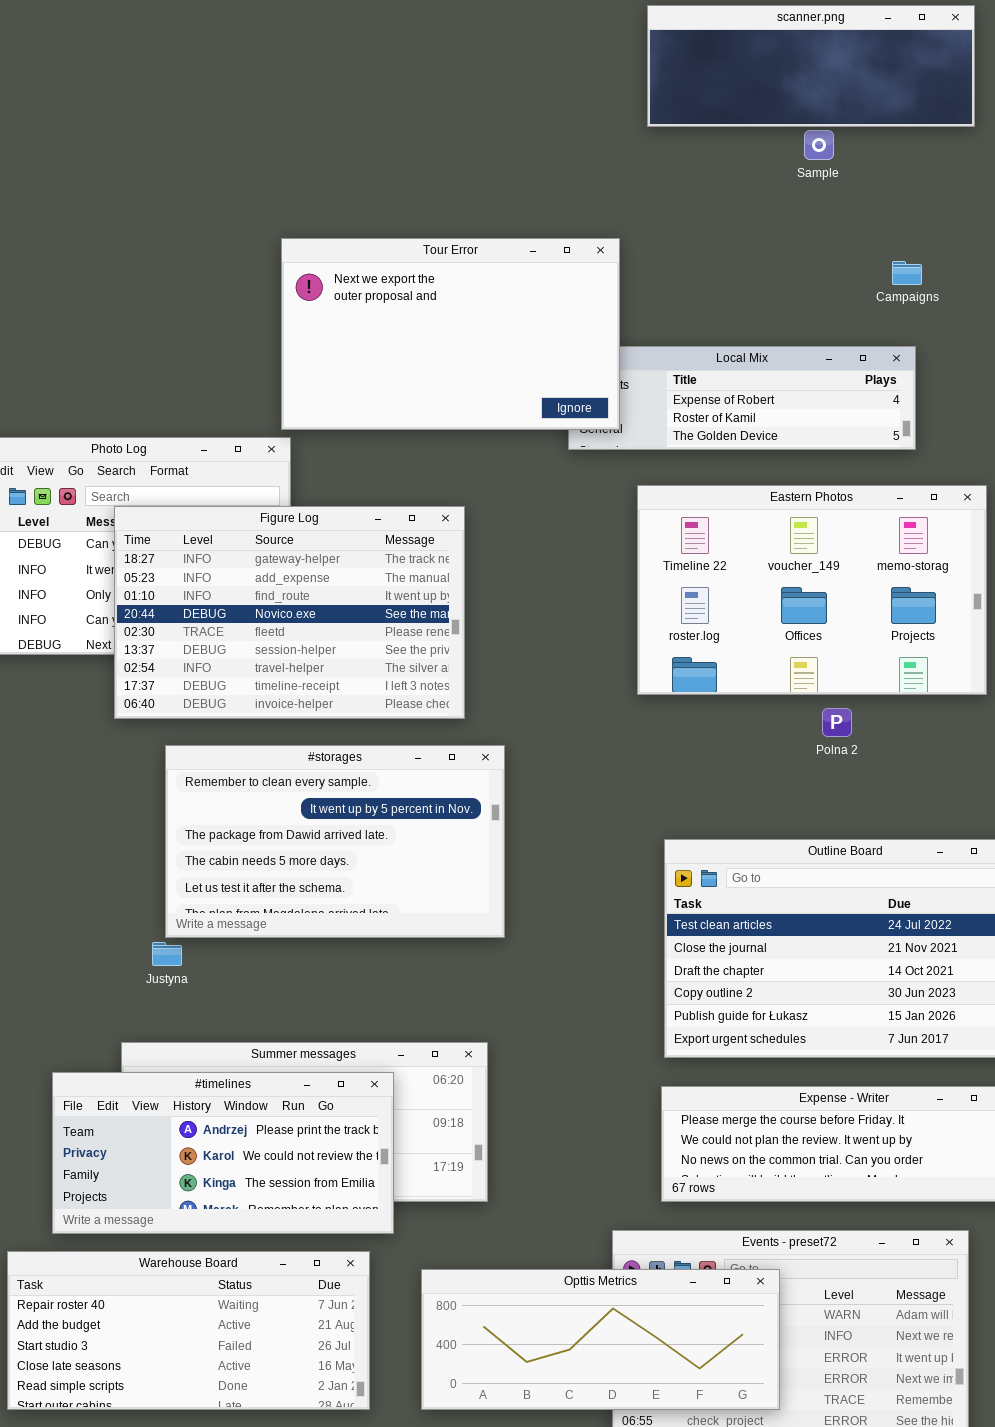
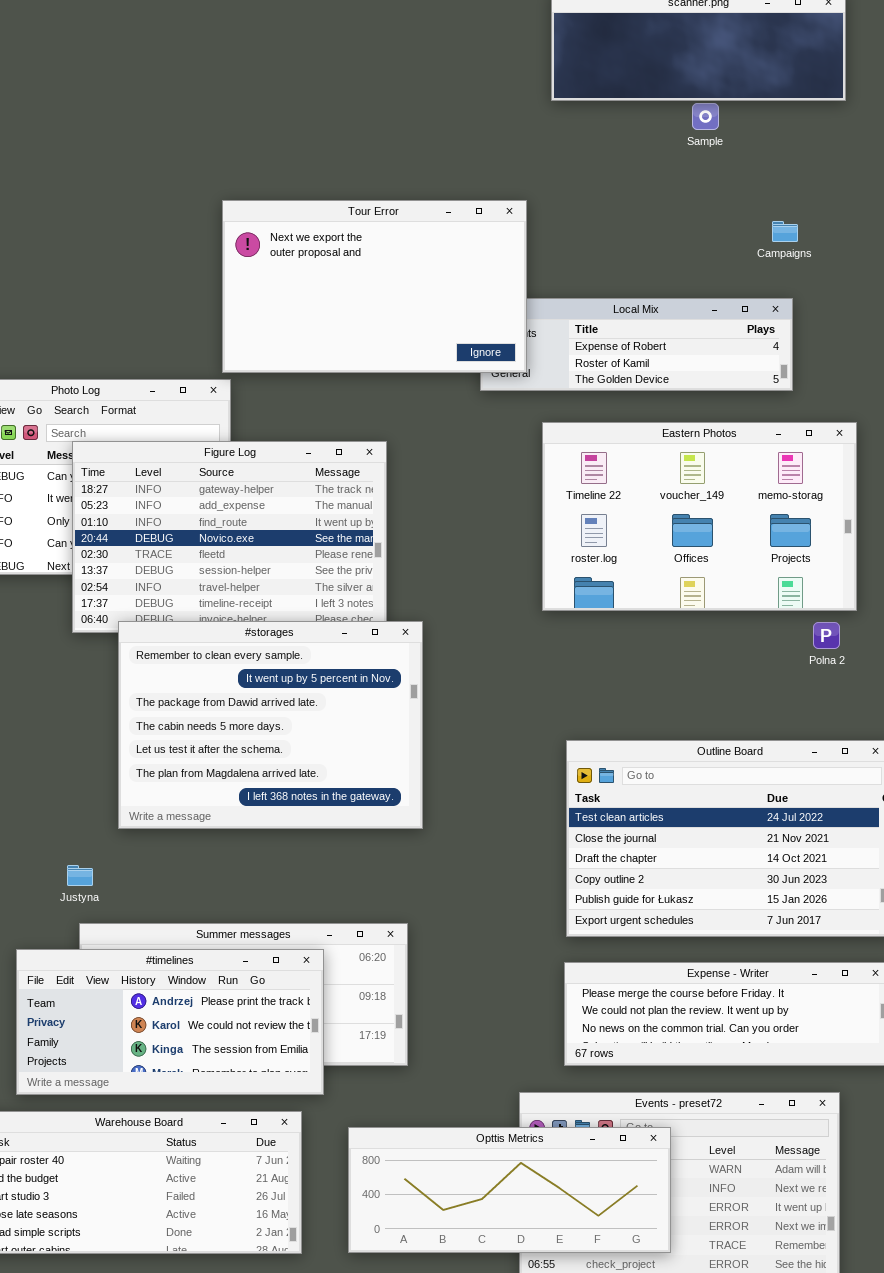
Polna 2: [822,708,852,737] -> [813,622,840,649], moved
#storages: [165,745,505,938] -> [118,621,423,829], resized
Justyna: [152,942,182,966] -> [67,865,93,886], moved

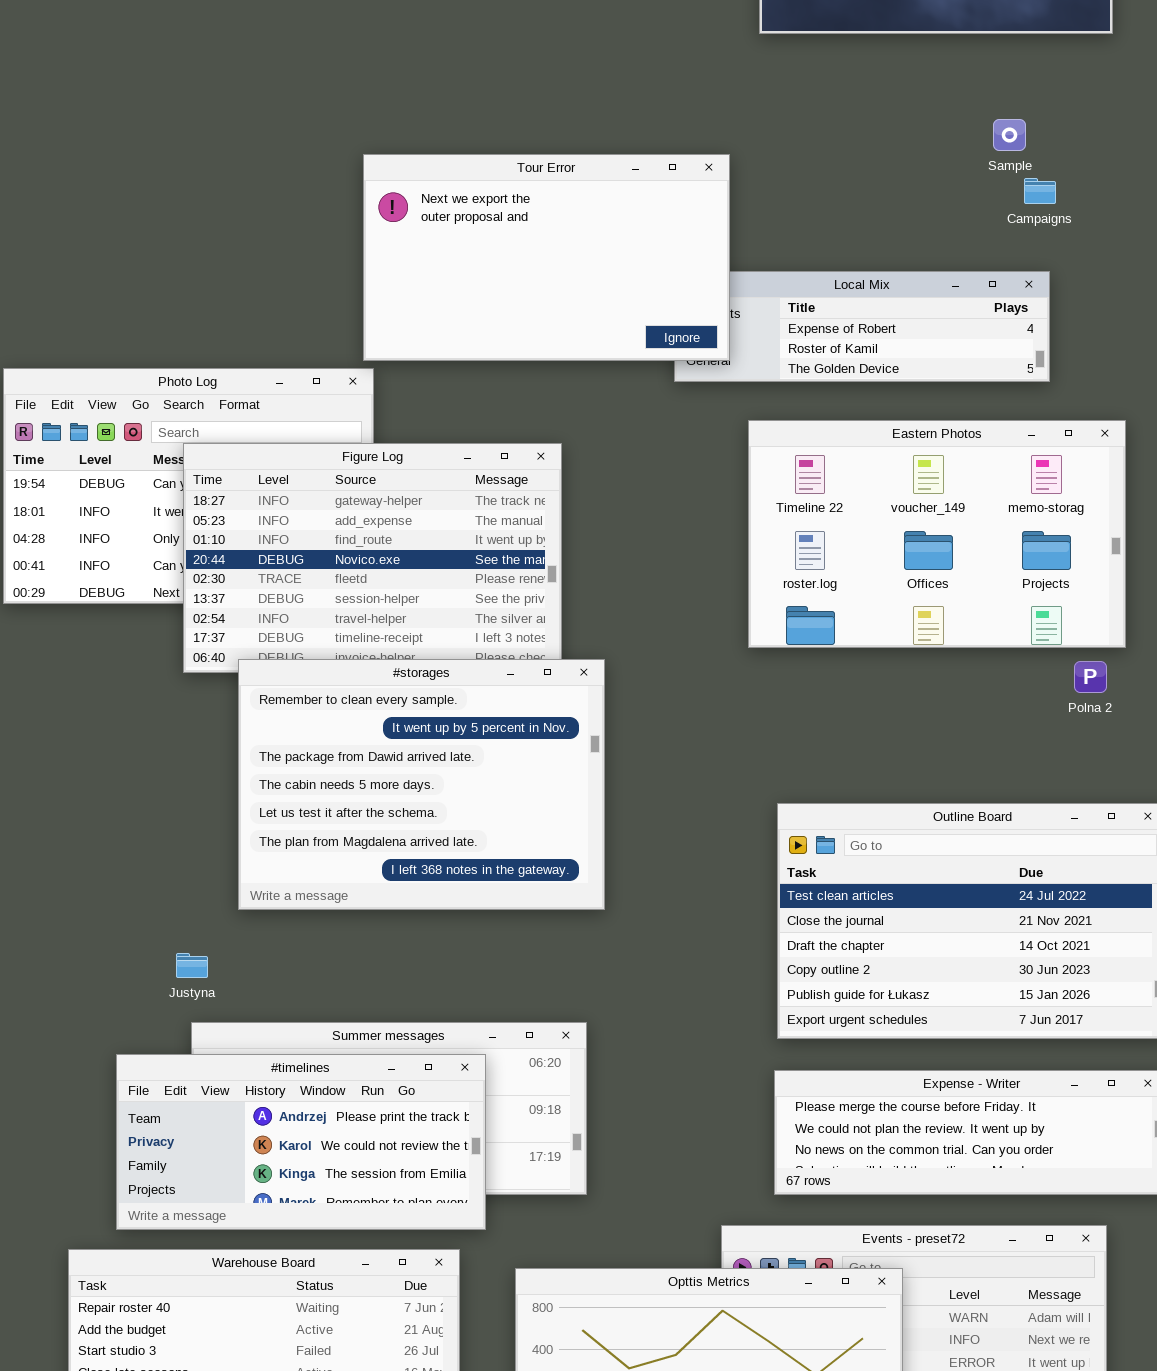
Sample: [692,103,719,130] -> [993,119,1026,151], moved

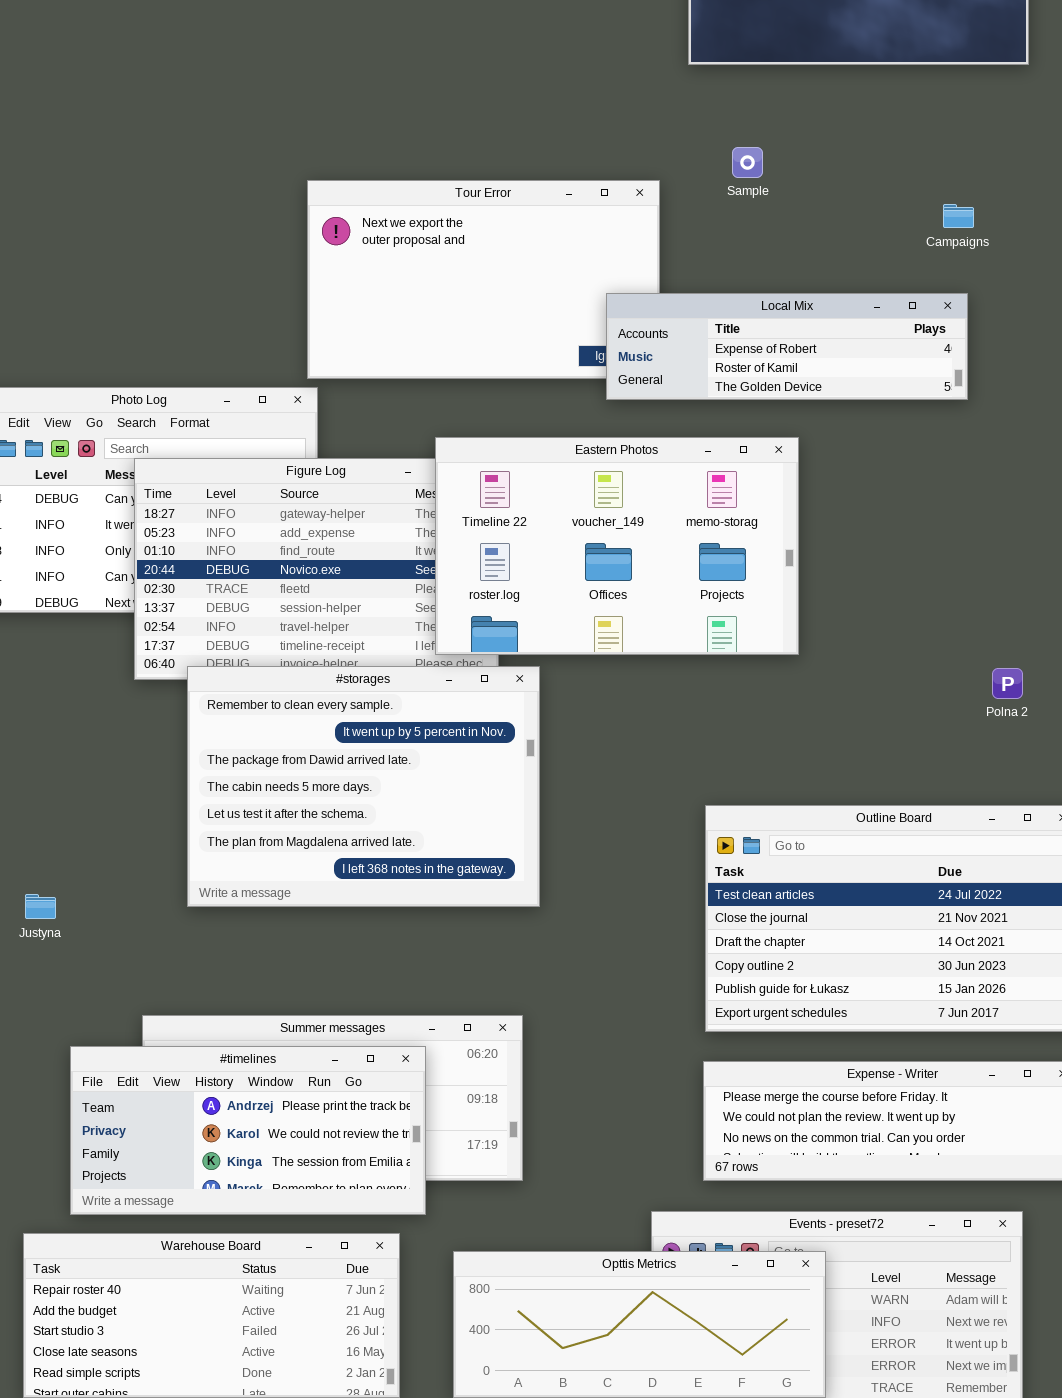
Sample: [993,119,1026,151] -> [732,147,763,178], moved
Local Mix: [674,271,1050,382] -> [606,293,968,400], raised
Eastern Photos: [748,420,1126,648] -> [435,437,799,655], moved
Justyna: [176,953,208,978] -> [25,894,56,919], moved

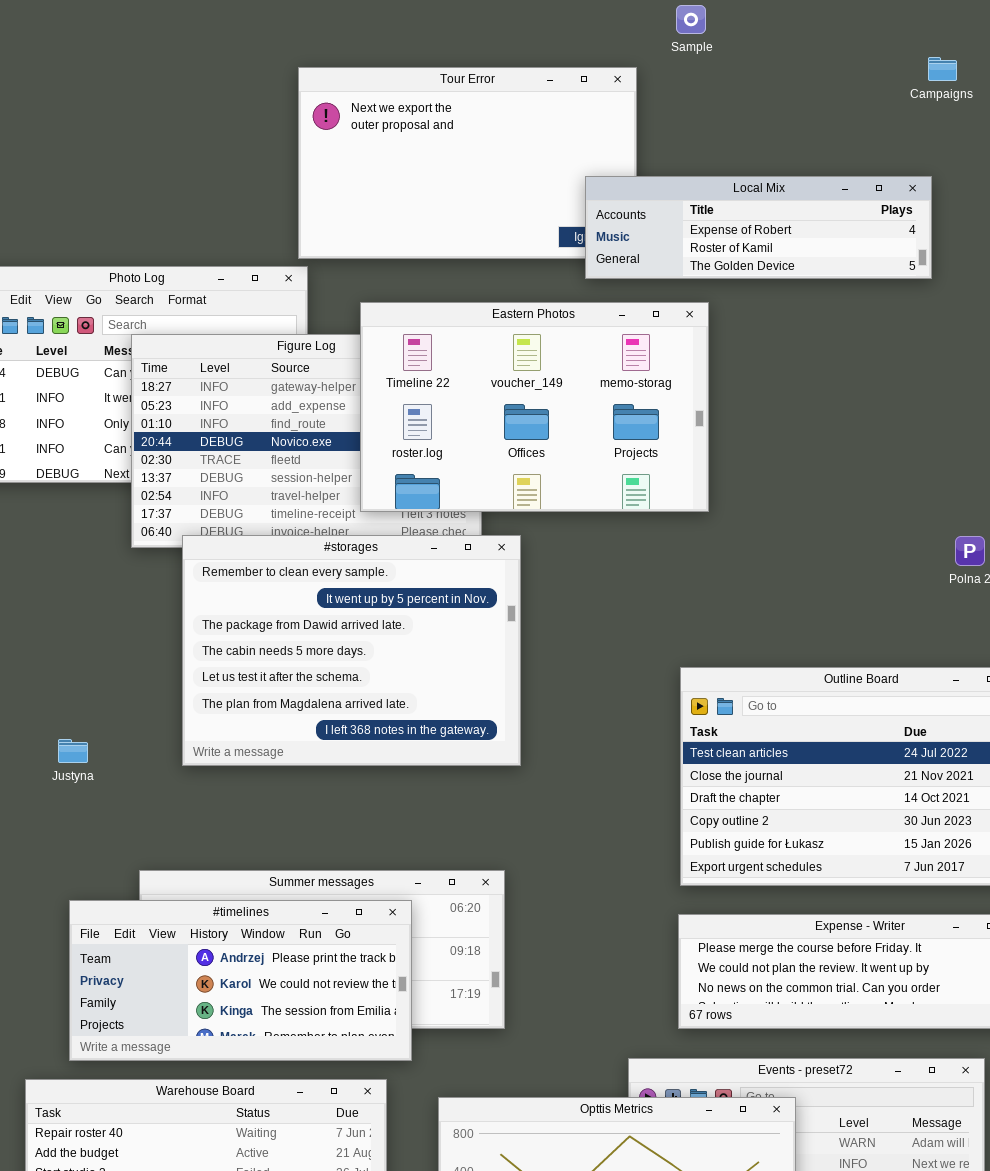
Sample: [732,147,763,178] -> [676,5,706,34], moved
Campaigns: [943,204,974,228] -> [928,57,957,81], moved
Eastern Photos: [435,437,799,655] -> [360,302,709,512], moved
Justyna: [25,894,56,919] -> [58,739,88,763], moved

